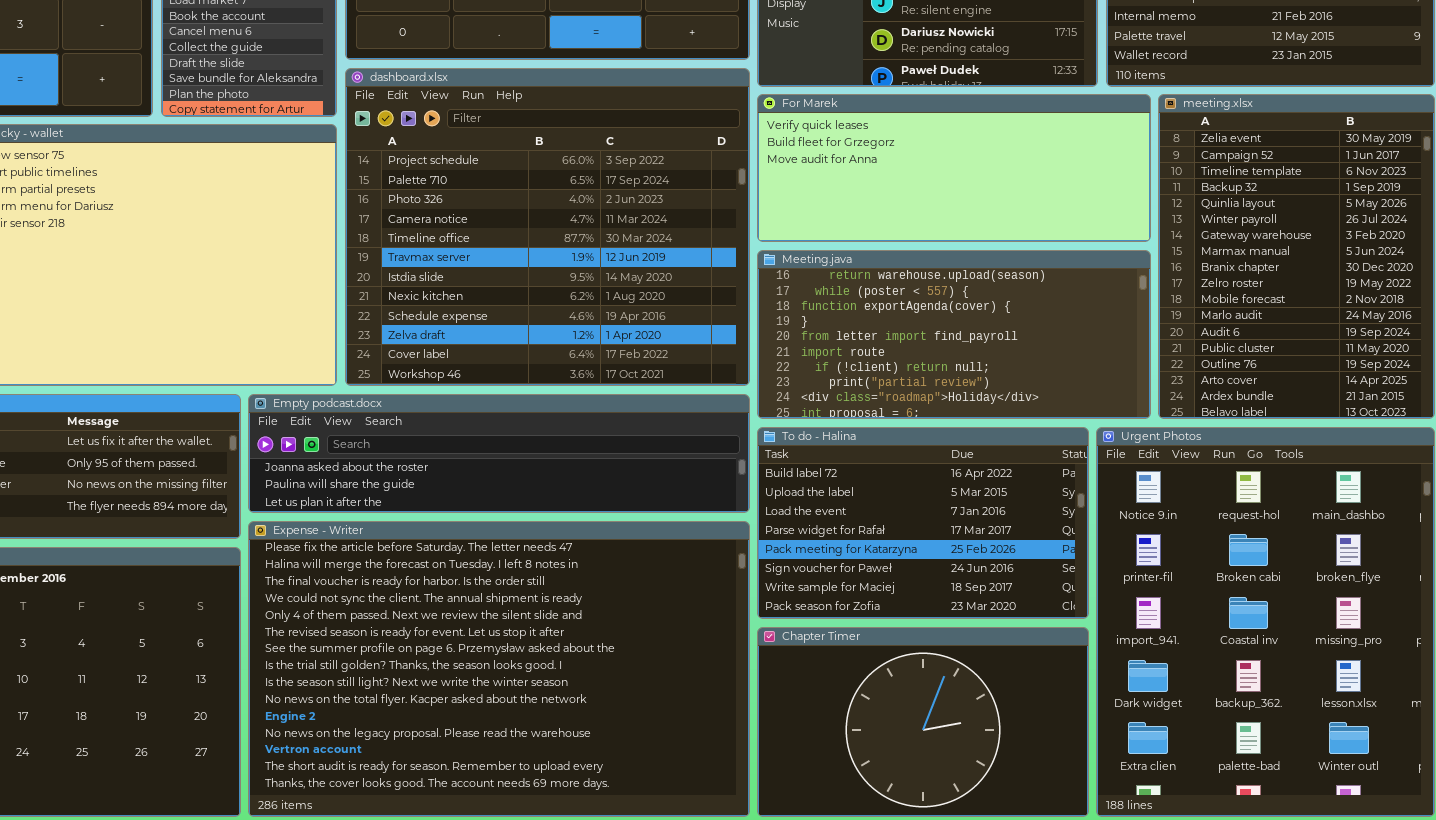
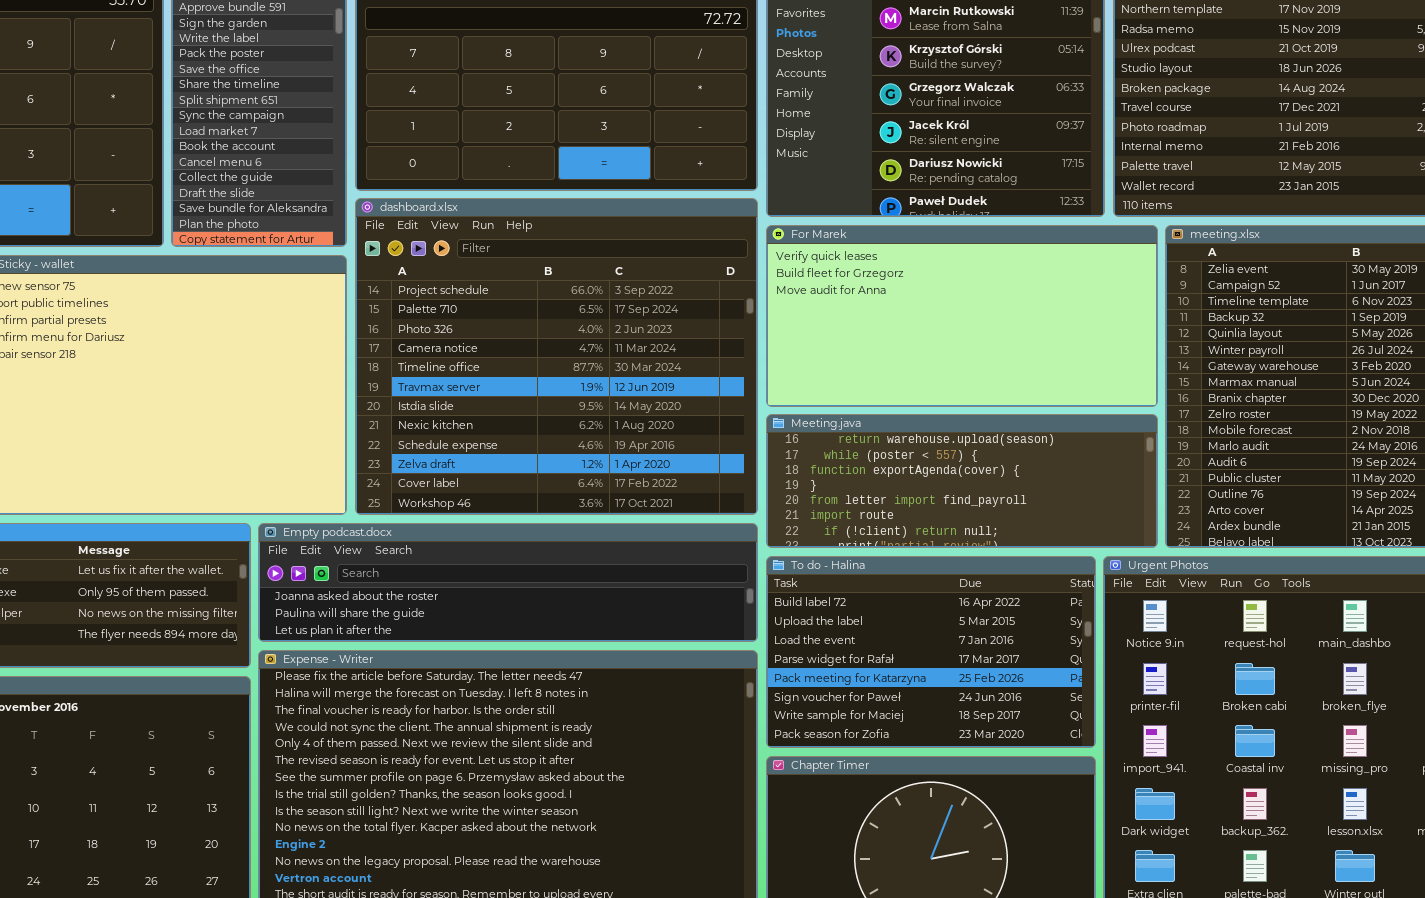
For Marek: [757,94,1151,242] -> [766,225,1158,407], resized
Meeting.java: [757,250,1151,419] -> [766,414,1158,548], resized

